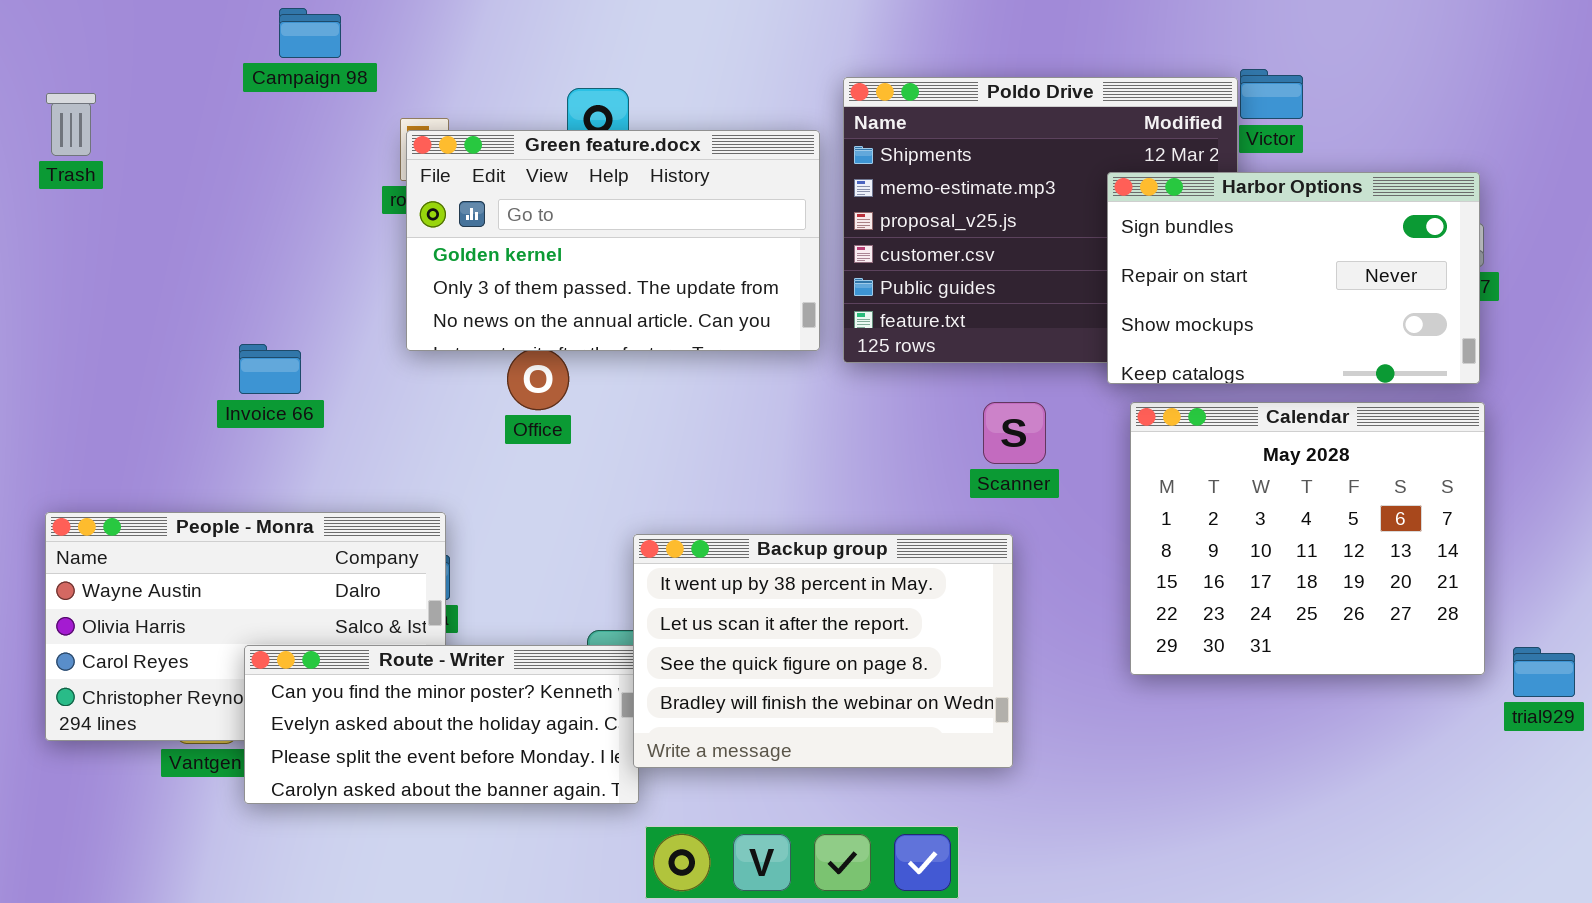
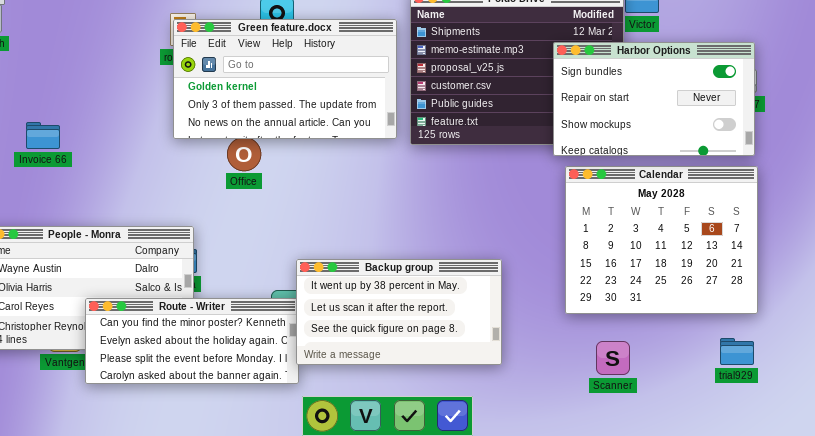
Invoice 66: [239,344,301,394] -> [26,122,60,149], moved
Scanner: [983,402,1046,464] -> [596,341,630,375], moved
Backup group: [633,534,1013,768] -> [296,259,502,365], resized
trial929: [1513,647,1575,697] -> [720,338,754,365], moved

